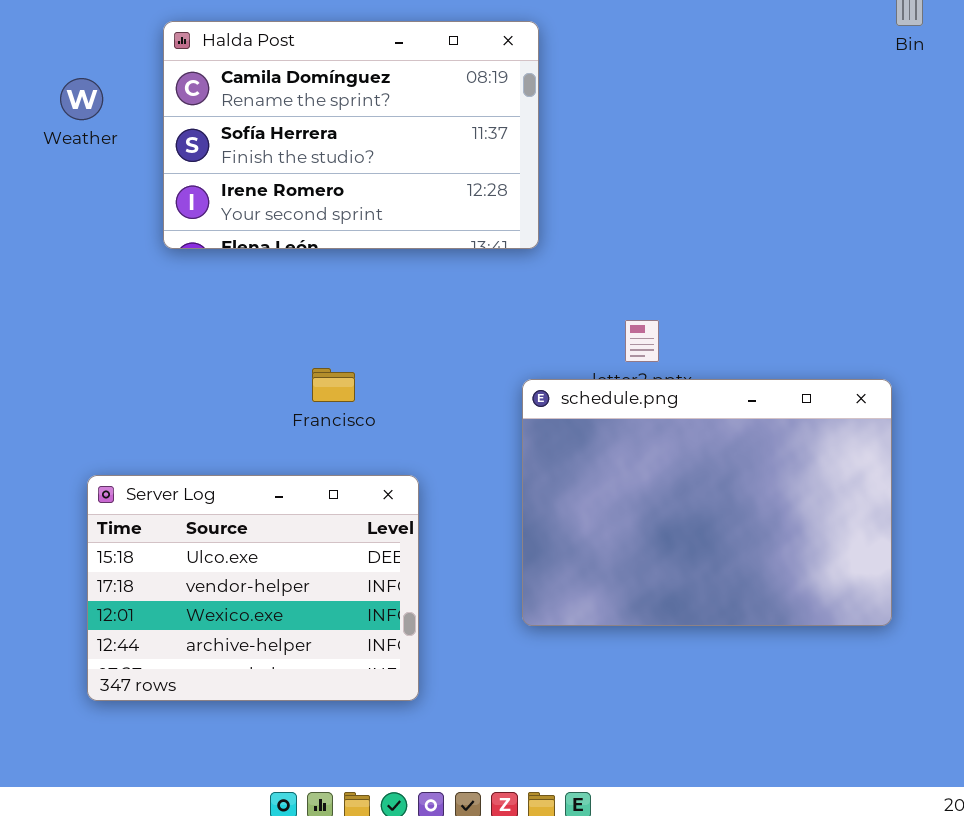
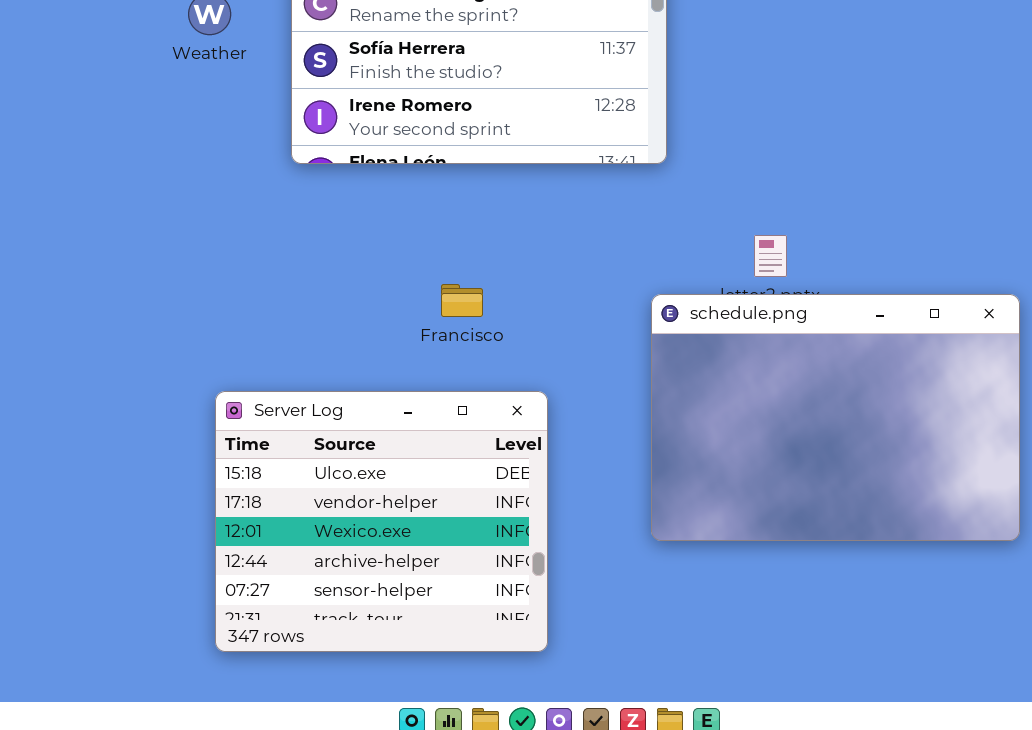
Server Log: [87,475,419,701] -> [215,391,548,652], resized

